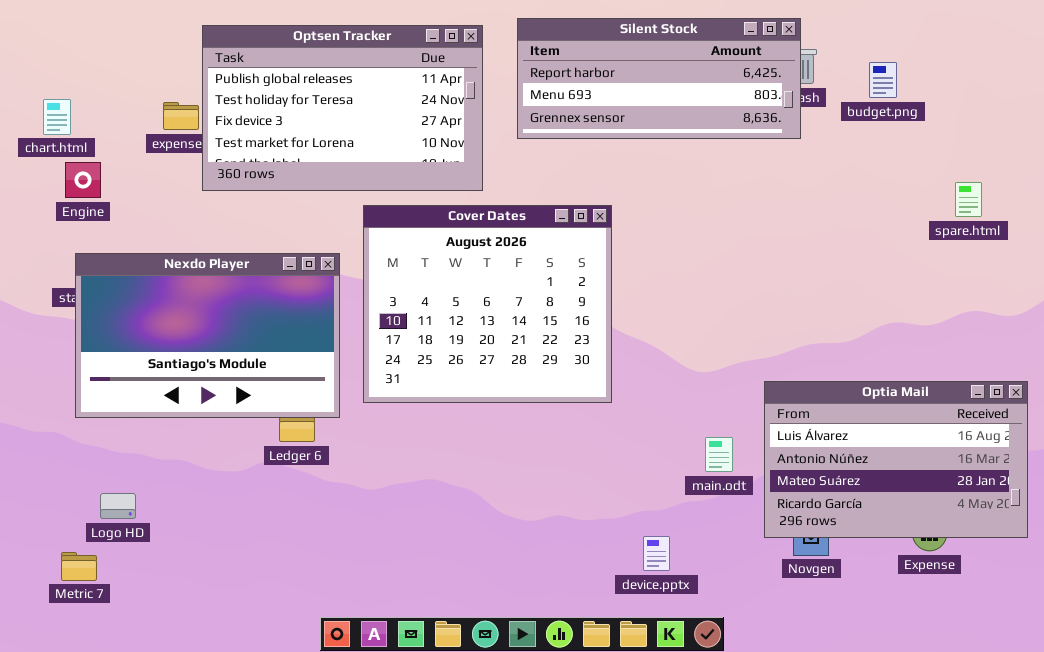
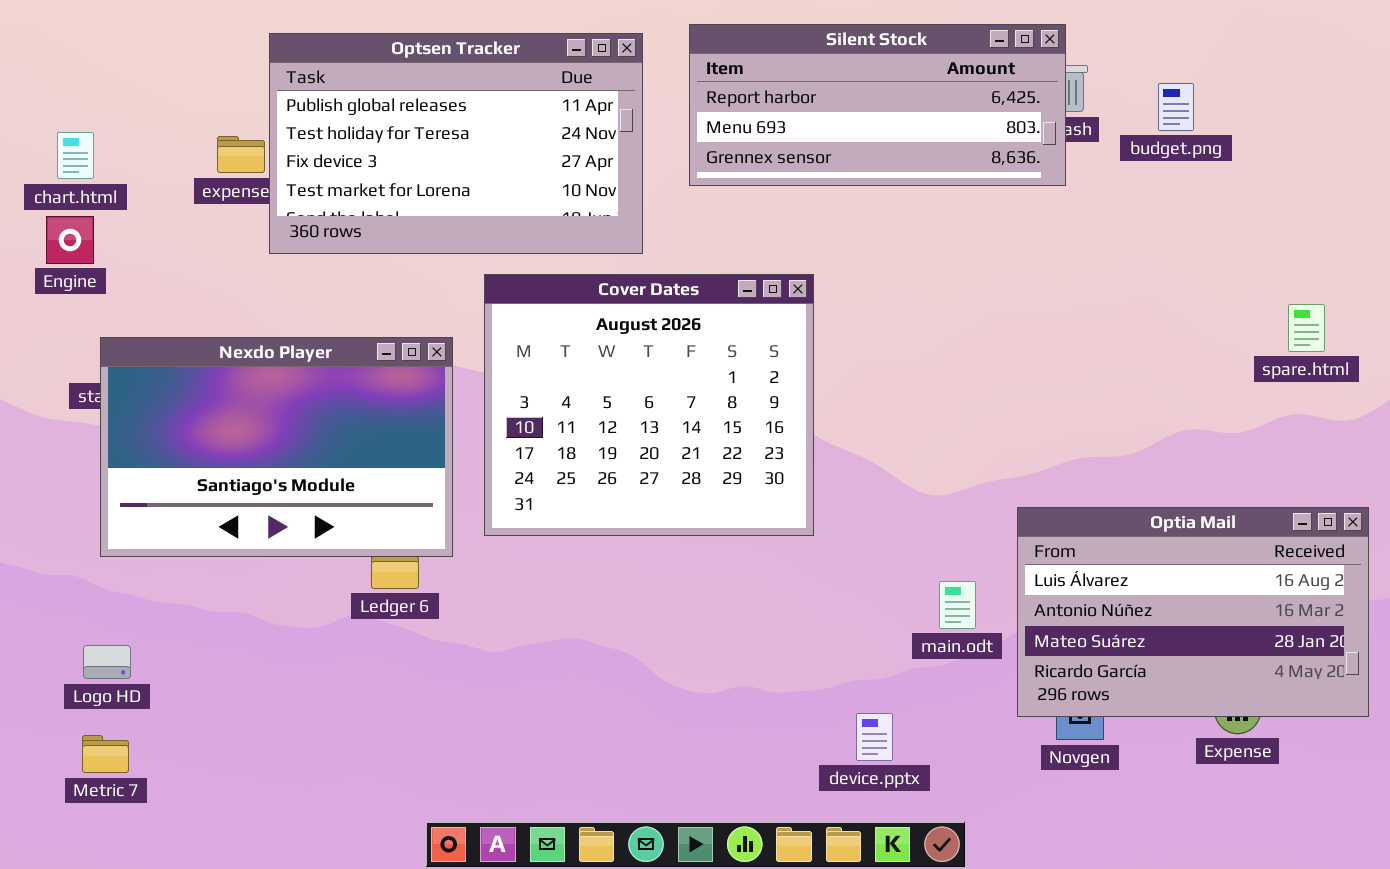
Engine: [65,162,101,198] -> [46,216,94,264], moved
spare.html: [955,182,982,217] -> [1288,304,1325,352], moved
Logo HD: [100,493,136,519] -> [83,645,131,679], moved

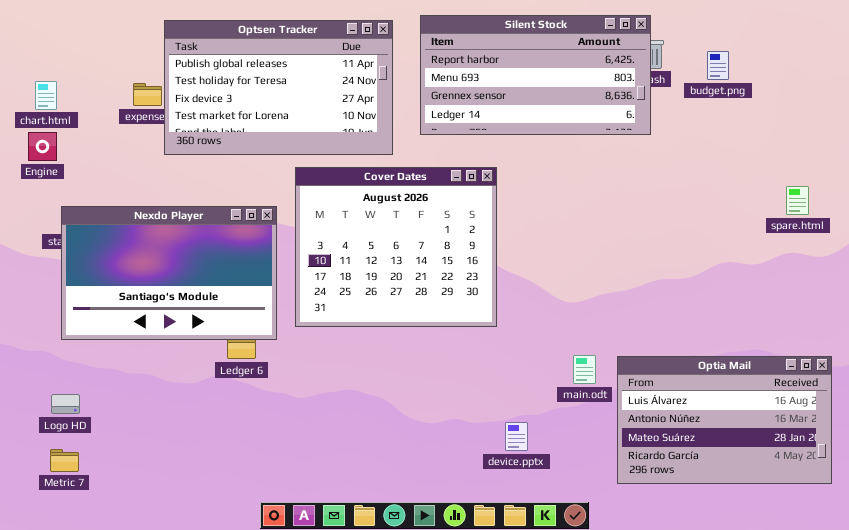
Silent Stock: [689,24,1066,186] -> [420,15,651,135], resized
Optia Mail: [1017,507,1369,717] -> [617,356,832,484], moved
device.pptx: [856,713,893,761] -> [505,422,528,451], moved

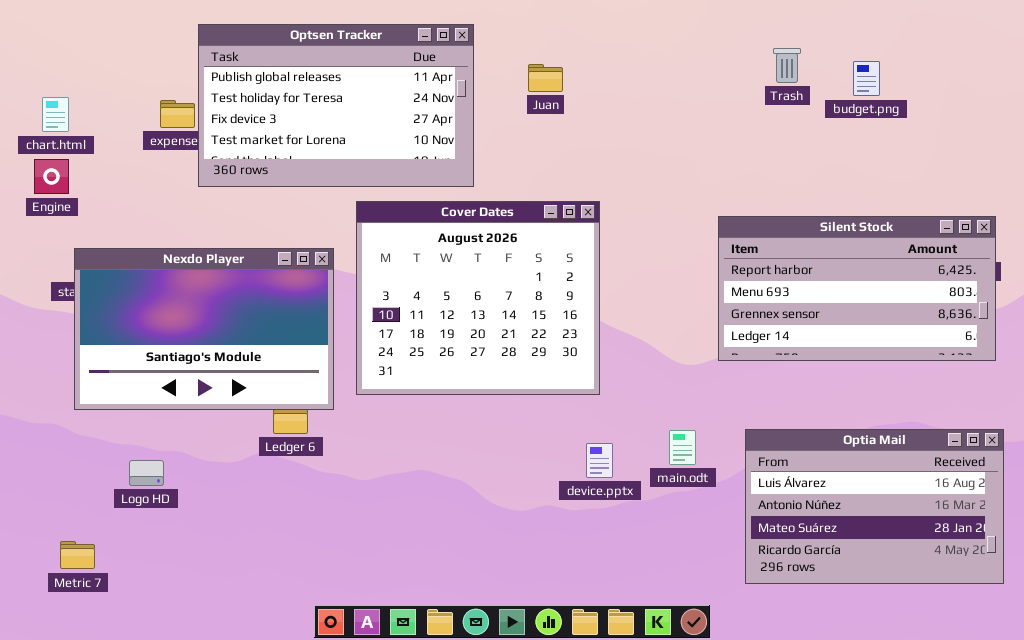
Silent Stock: [420,15,651,135] -> [718,216,996,361], moved
main.odt: [573,355,596,384] -> [669,430,696,465], moved
Logo HD: [51,394,80,414] -> [129,460,164,486], moved
device.pptx: [505,422,528,451] -> [586,443,613,478], moved

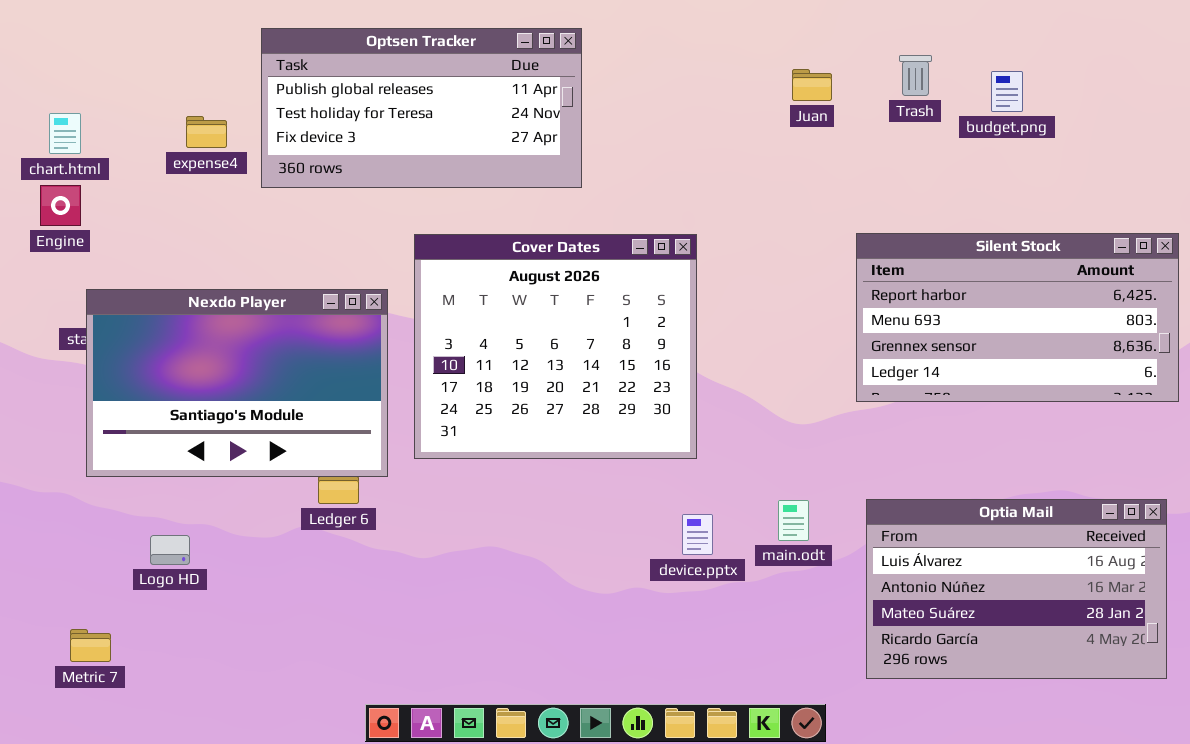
Optsen Tracker: [198,24,474,187] -> [261,28,582,188], moved, resized
Juan: [528,64,563,92] -> [792,69,832,101], moved
Silent Stock: [718,216,996,361] -> [856,233,1179,402], moved

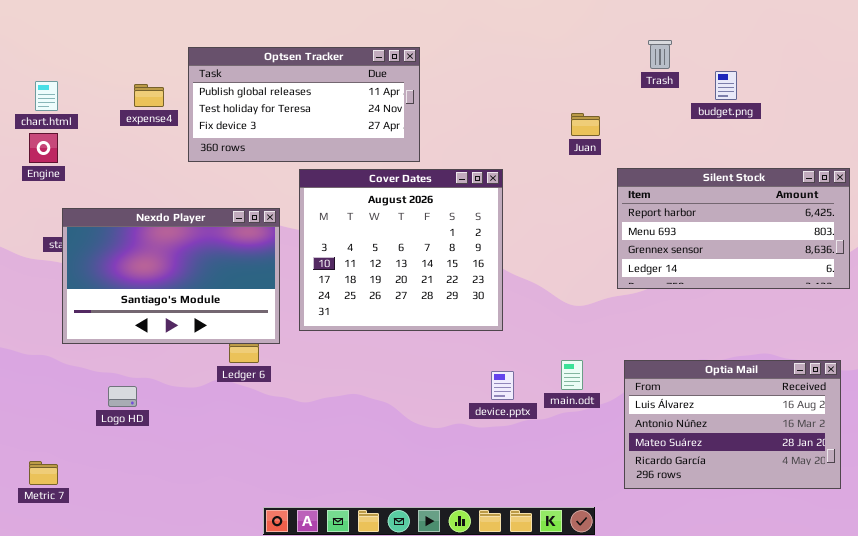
Optsen Tracker: [261,28,582,188] -> [188,47,420,162], moved
Juan: [792,69,832,101] -> [571,113,600,136], moved
budget.png: [991,71,1023,112] -> [715,71,737,100], moved
Metric 7: [70,629,111,662] -> [29,461,58,485], moved

